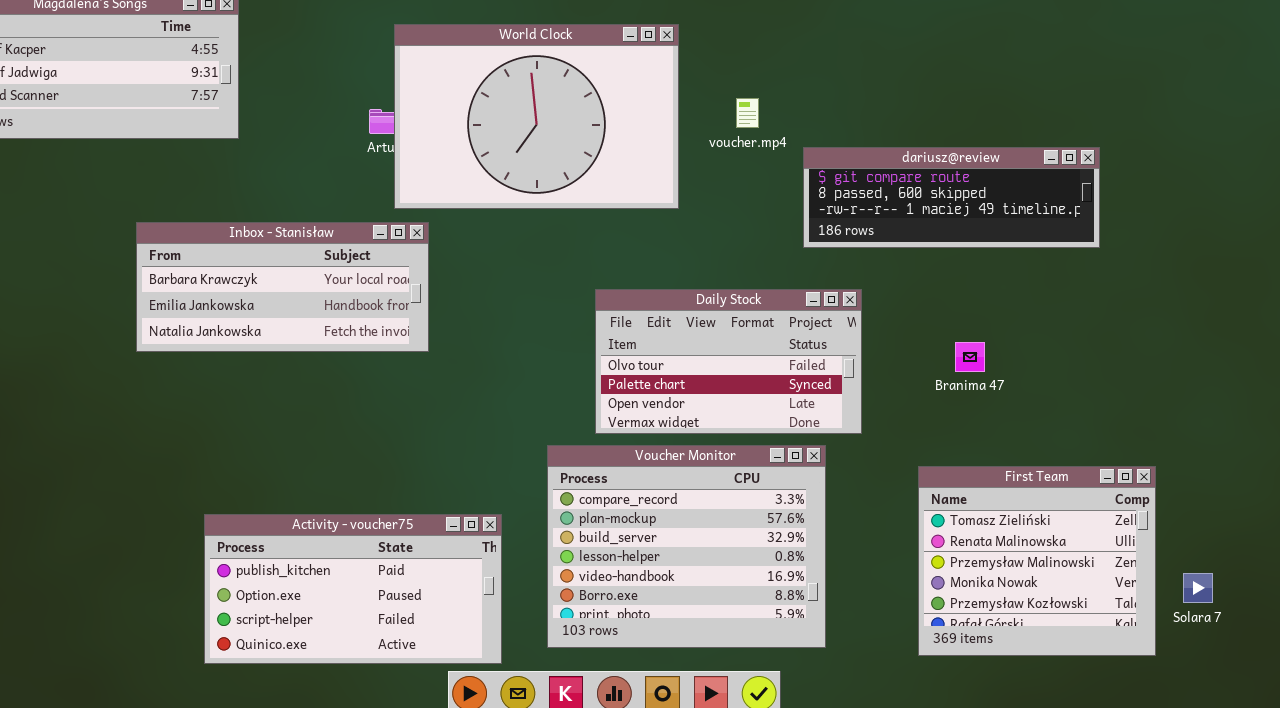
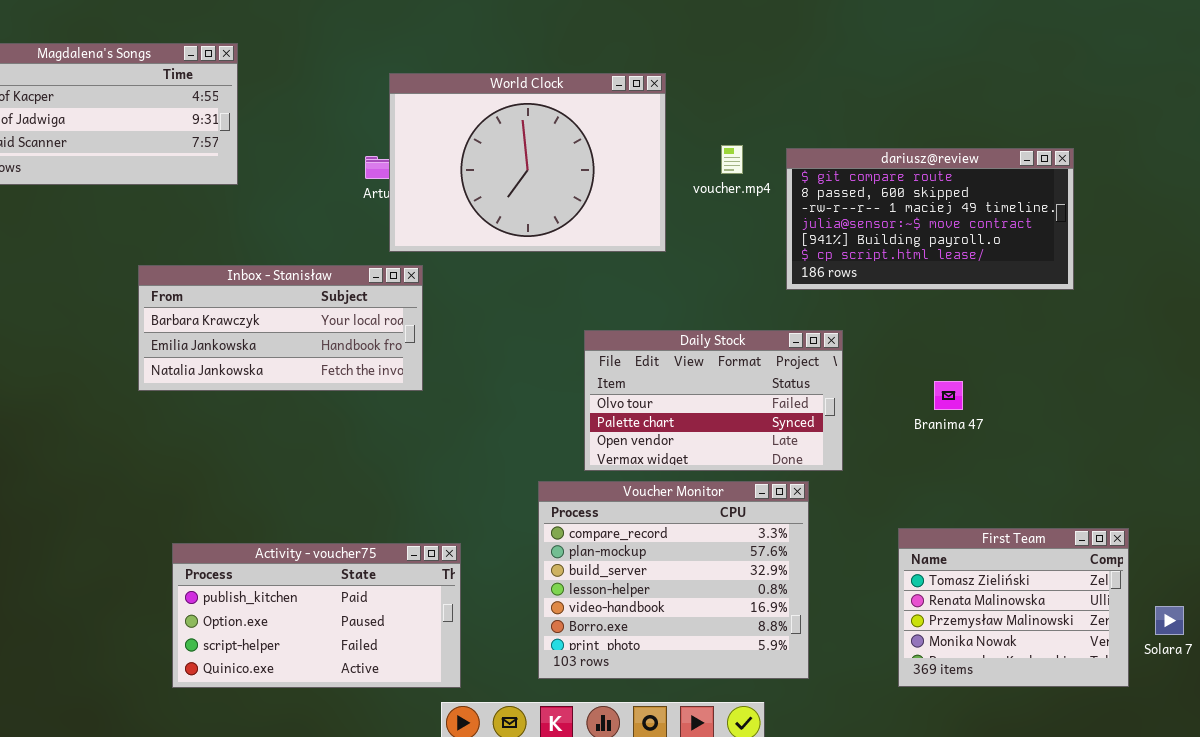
dariusz@review: [803,147,1100,248] -> [786,148,1074,290], resized
First Team: [918,466,1156,656] -> [898,528,1129,687], resized
Activity - voucher75: [204,514,502,664] -> [172,543,461,688], moved

